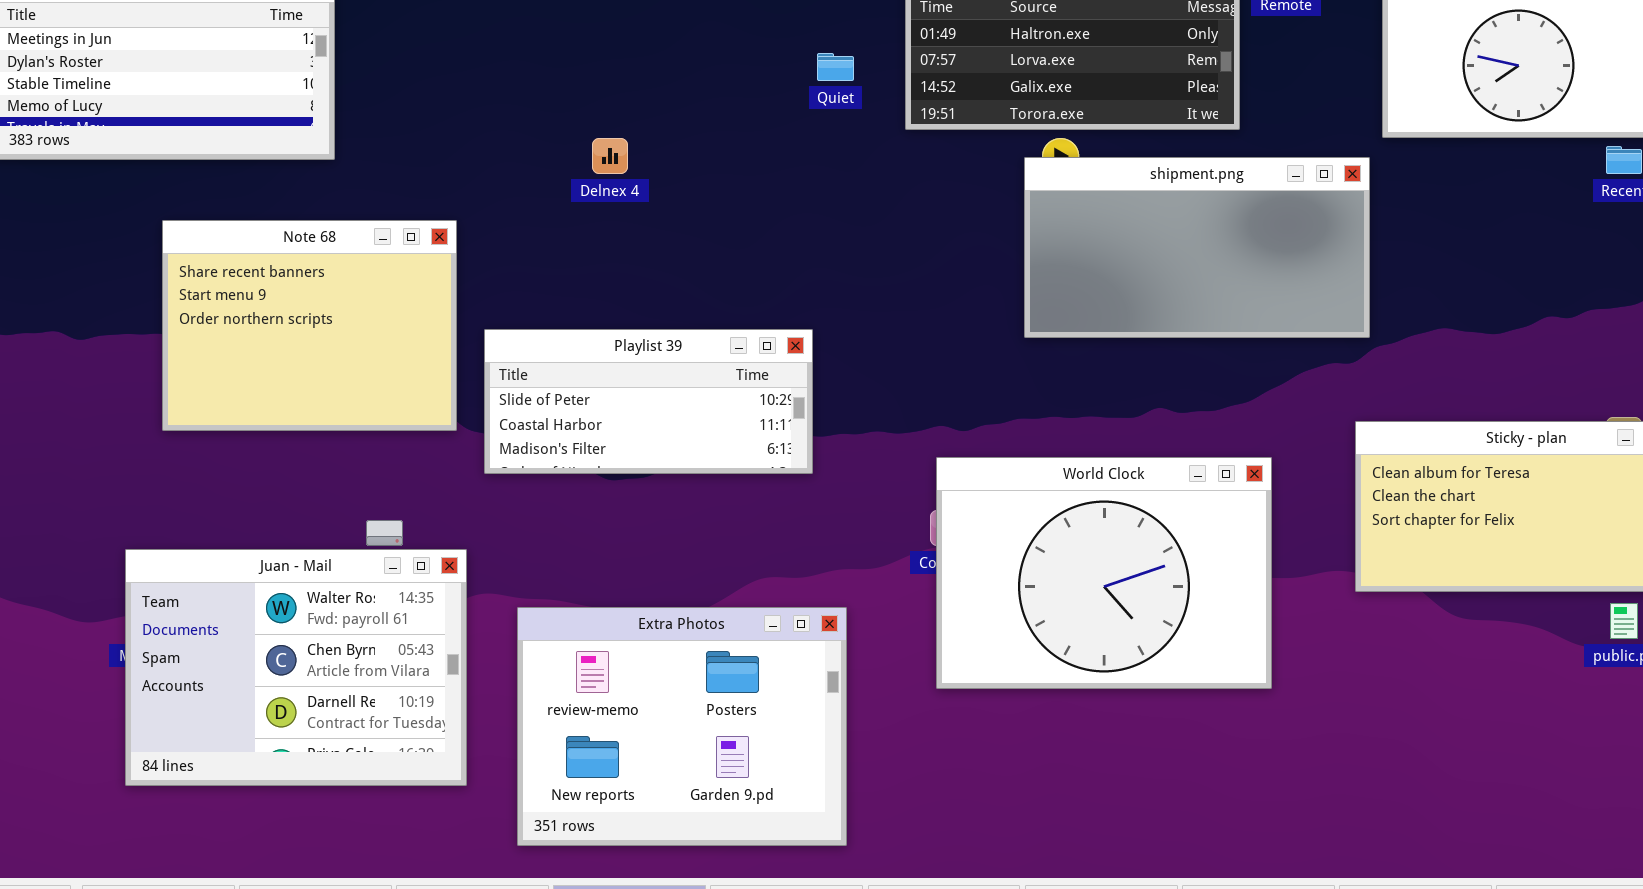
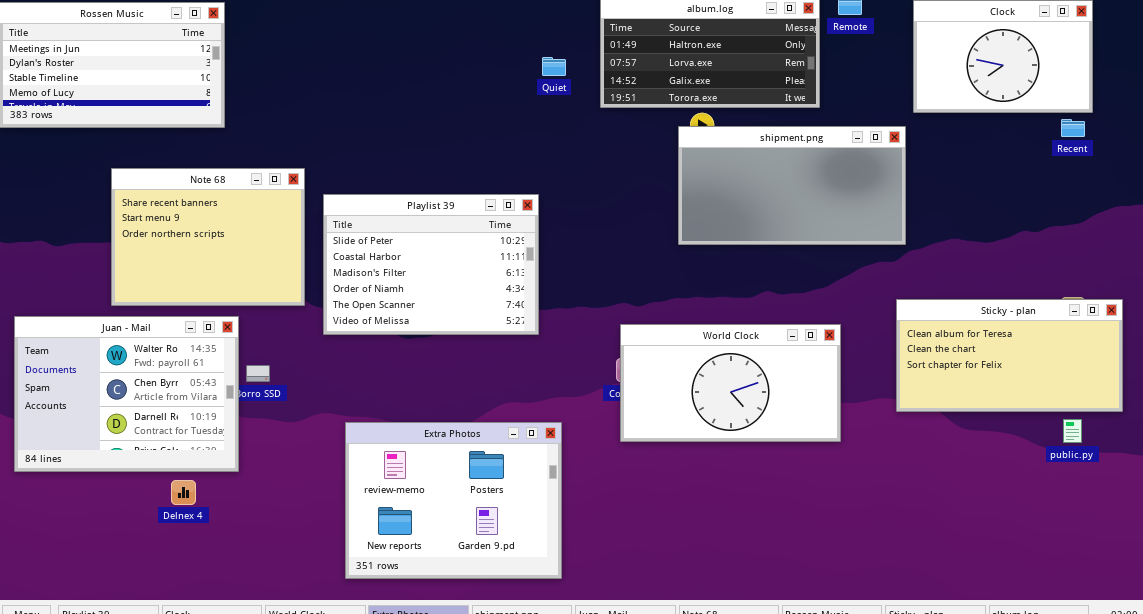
Delnex 4: [592,138,628,174] -> [171,480,196,505], moved
Playlist 39: [484,329,813,474] -> [323,194,539,335], resized
World Clock: [936,457,1272,689] -> [620,324,841,442], resized
Juan - Mail: [125,549,467,786] -> [14,316,239,472], moved

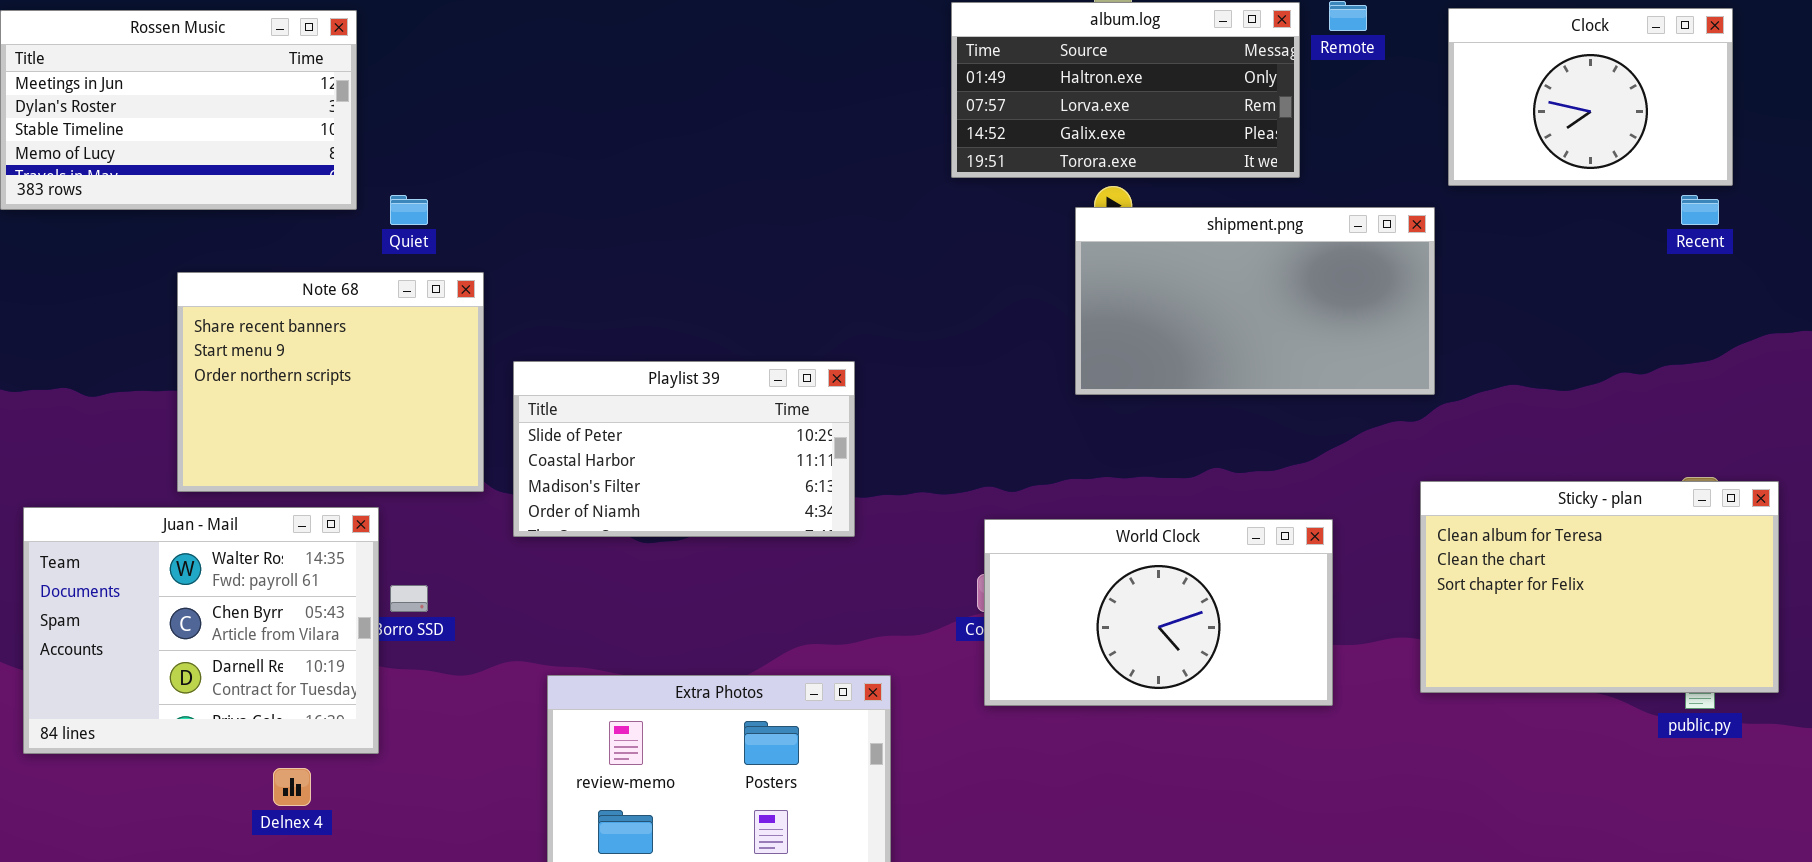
Quiet: [542,57,566,76] -> [390,195,428,225], moved
Playlist 39: [323,194,539,335] -> [513,361,855,537], resized
Sticky - plan: [896,299,1123,412] -> [1420,481,1779,693], resized

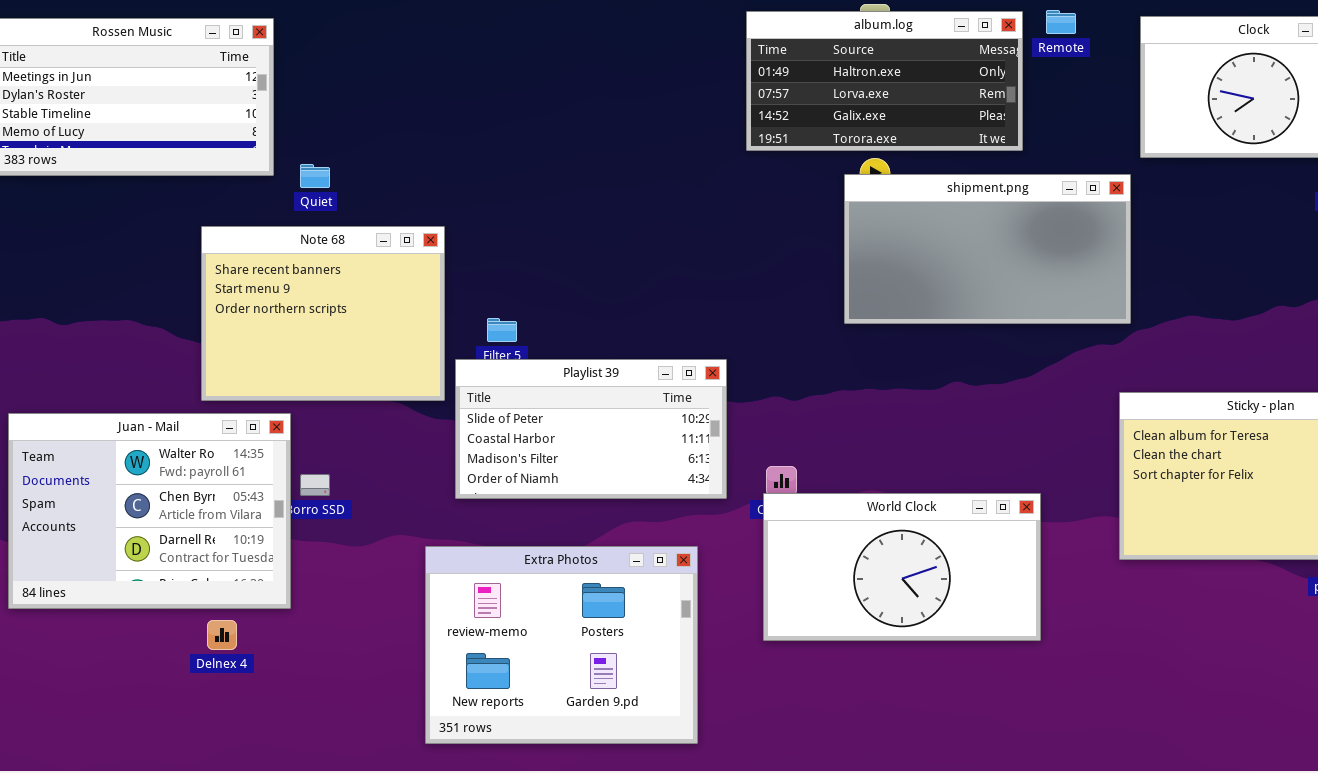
Note 68: [177,272,484,492] -> [201,226,445,401], moved
Playlist 39: [513,361,855,537] -> [455,359,727,499], moved
World Clock: [984,519,1333,706] -> [763,493,1041,641], moved

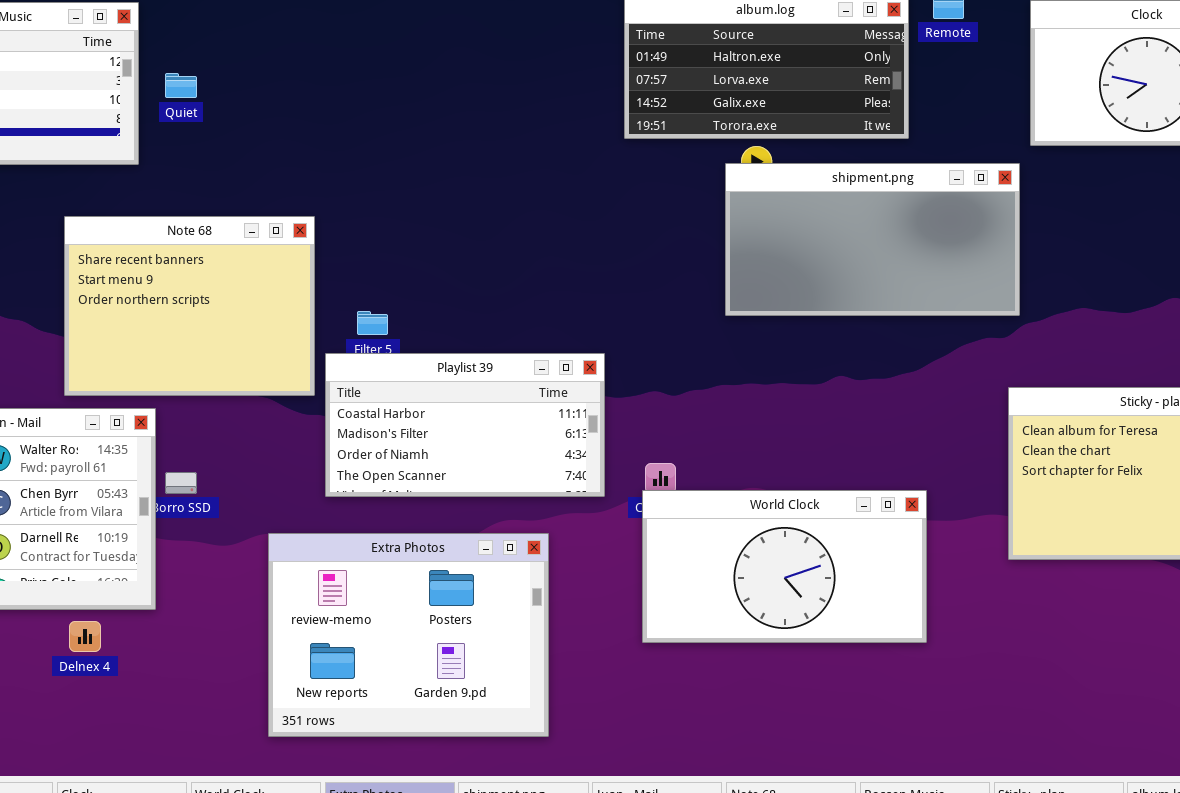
Quiet: [300,164,330,188] -> [165,73,197,98], moved
Playlist 39: [455,359,727,499] -> [325,353,605,497], scrolled down 1 row
Extra Photos: [425,546,698,744] -> [268,533,549,737], moved

